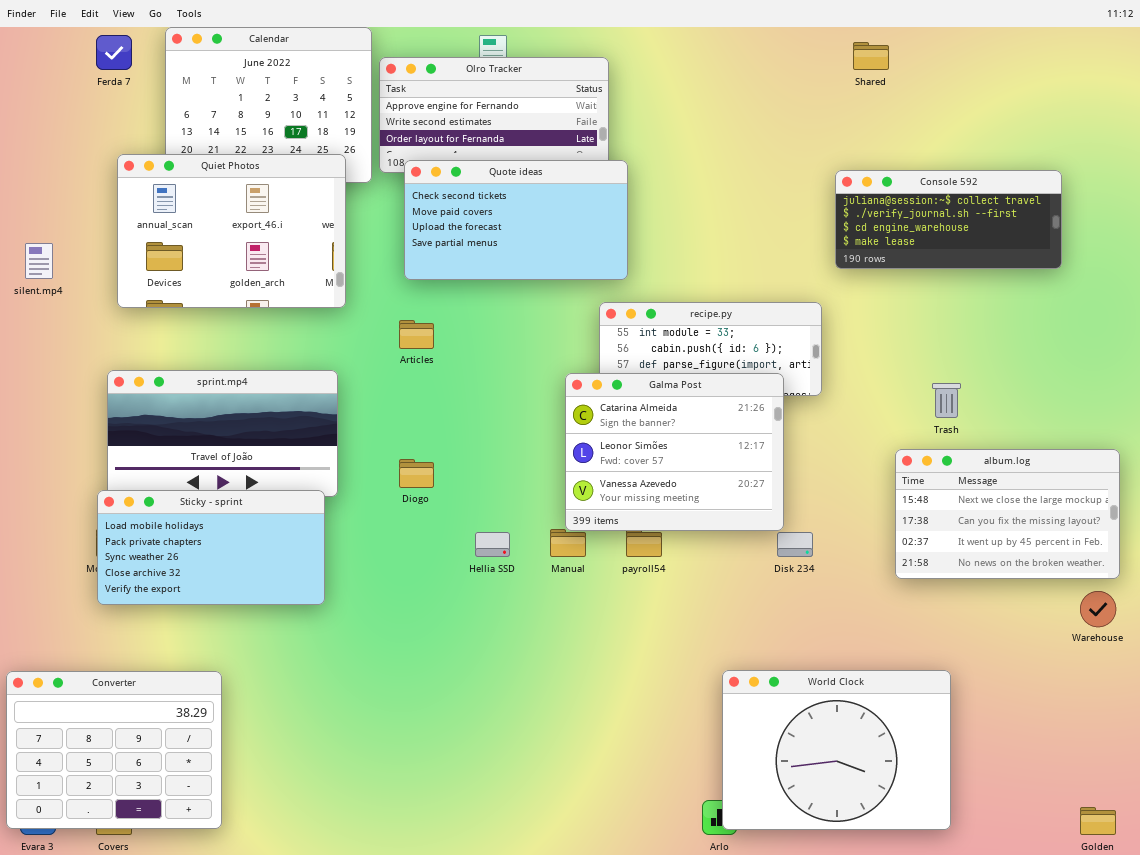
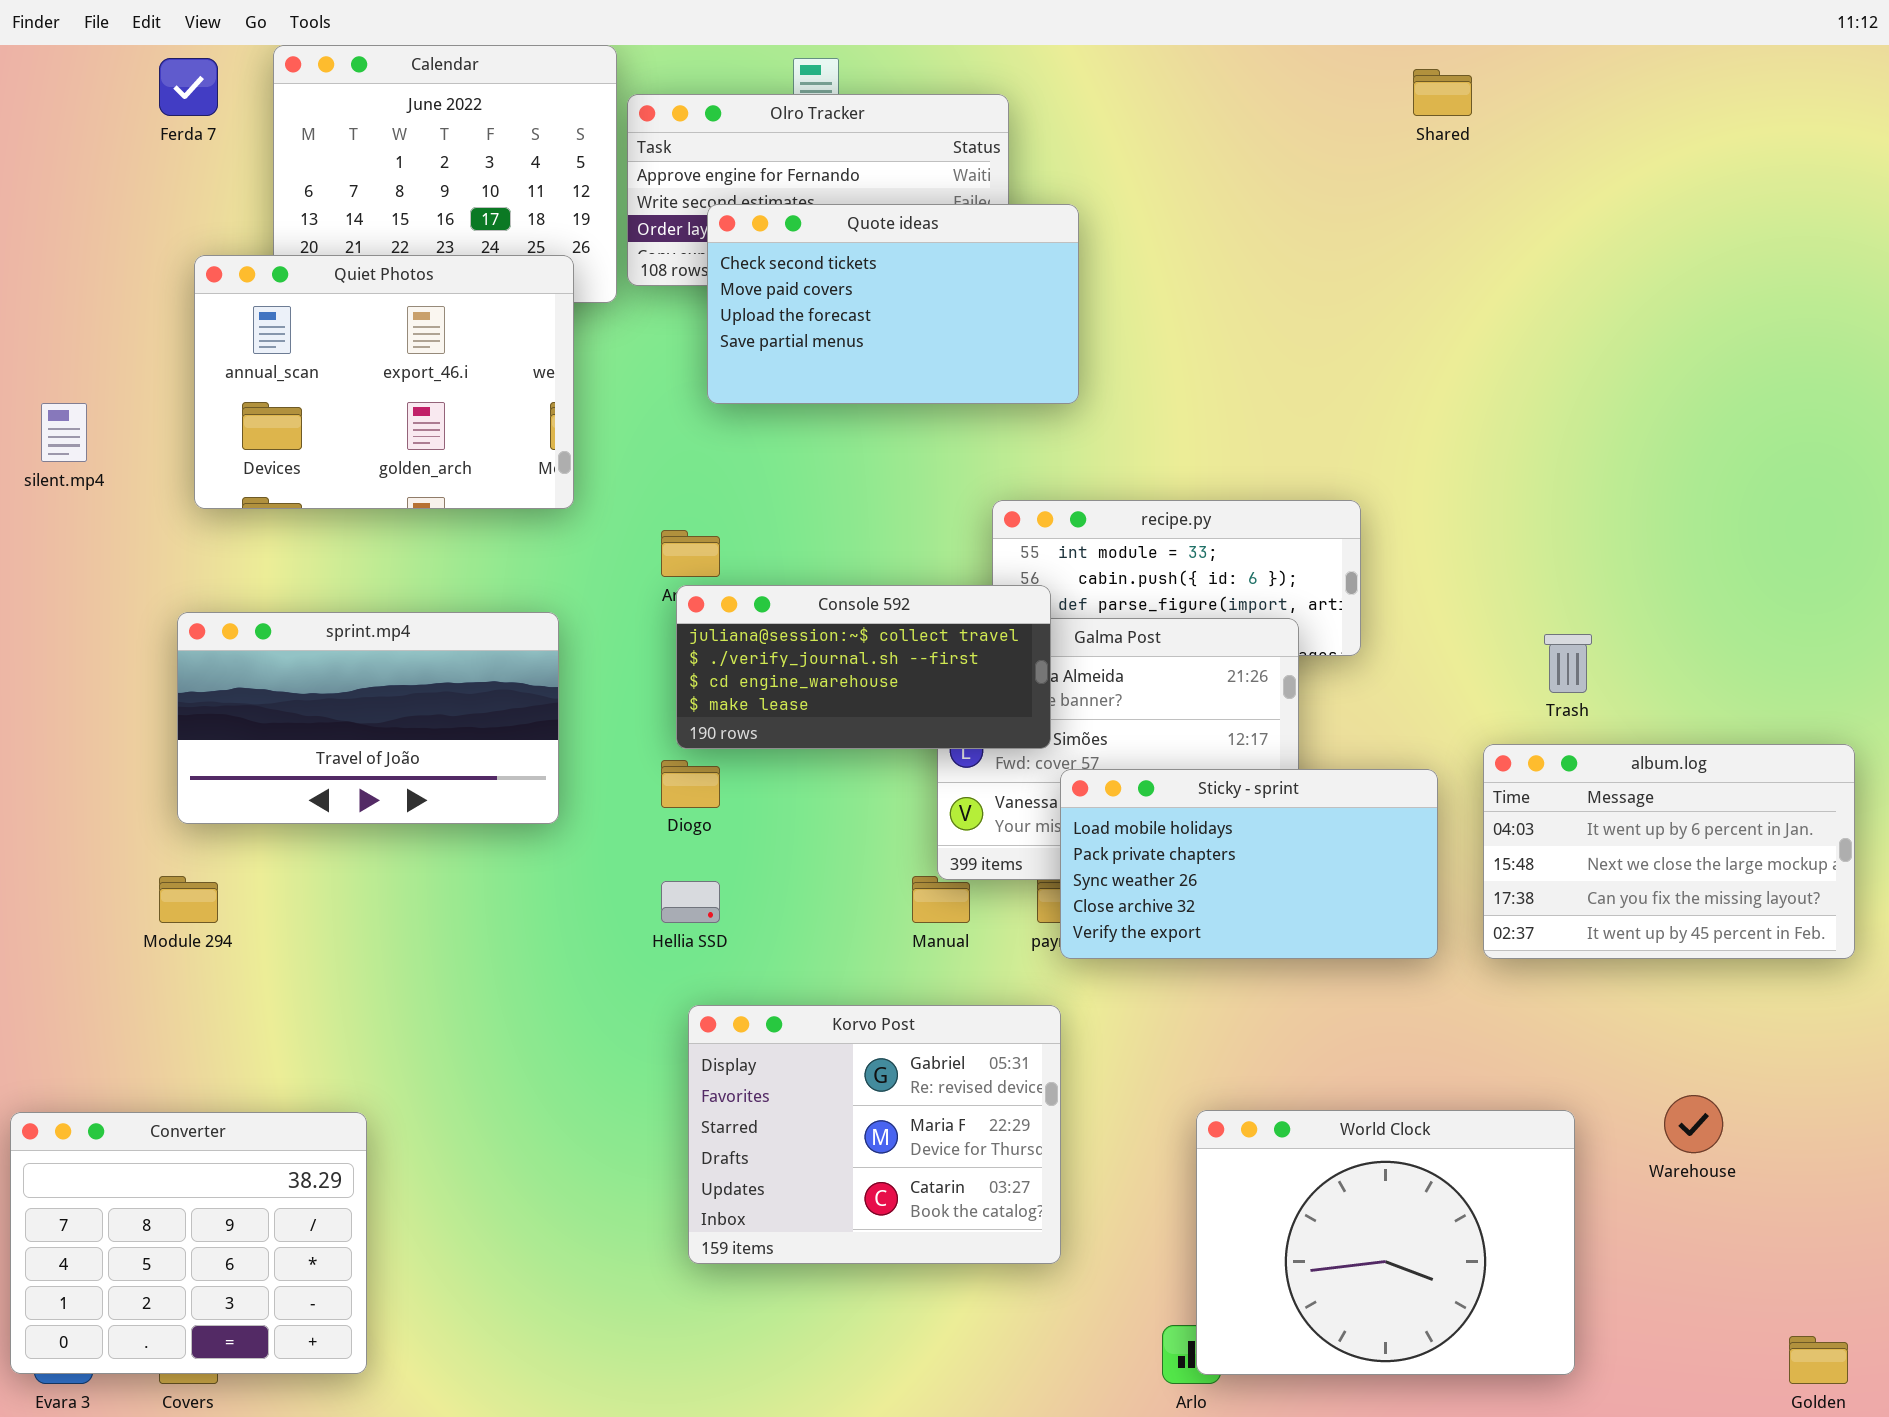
Quote ideas: [404,160,628,280] -> [707,204,1079,404], moved
Console 592: [835,170,1062,269] -> [676,585,1051,749], moved
album.log: [895,449,1120,579] -> [1483,744,1855,959], scrolled up 1 row
Sticky - sprint: [97,490,325,605] -> [1060,769,1438,959], moved
Hellia SSD: [475,532,510,557] -> [661,881,720,923], moved
Warehouse: [1080,591,1116,627] -> [1664,1095,1723,1153], moved
Korvo Post: none -> [688,1005,1061,1264], opened

